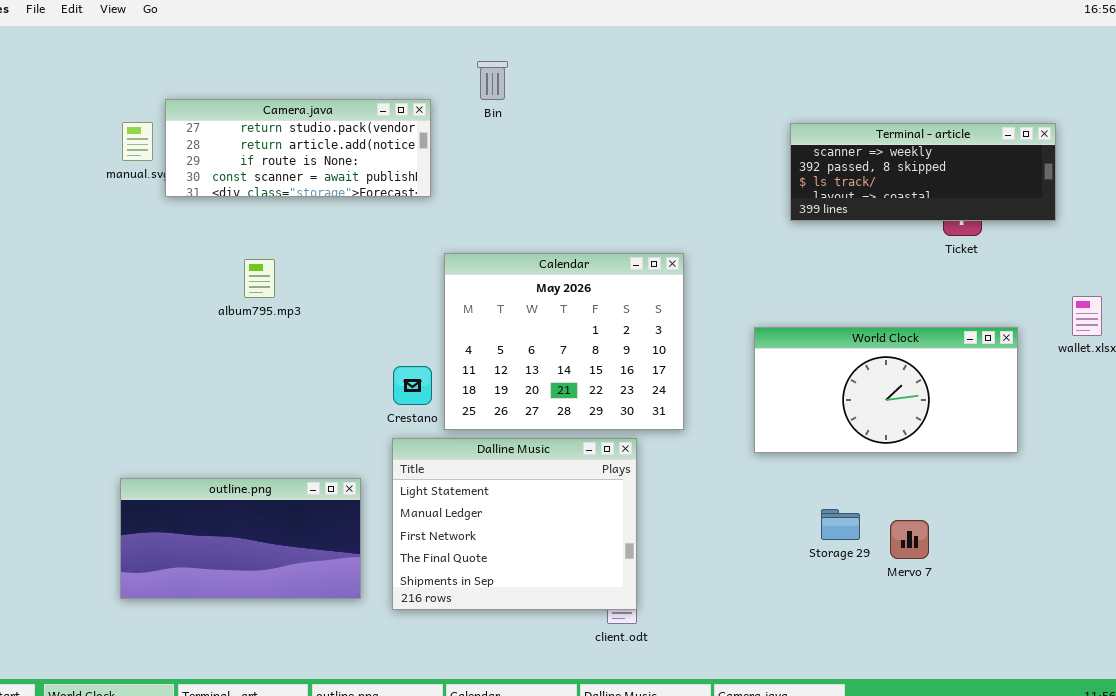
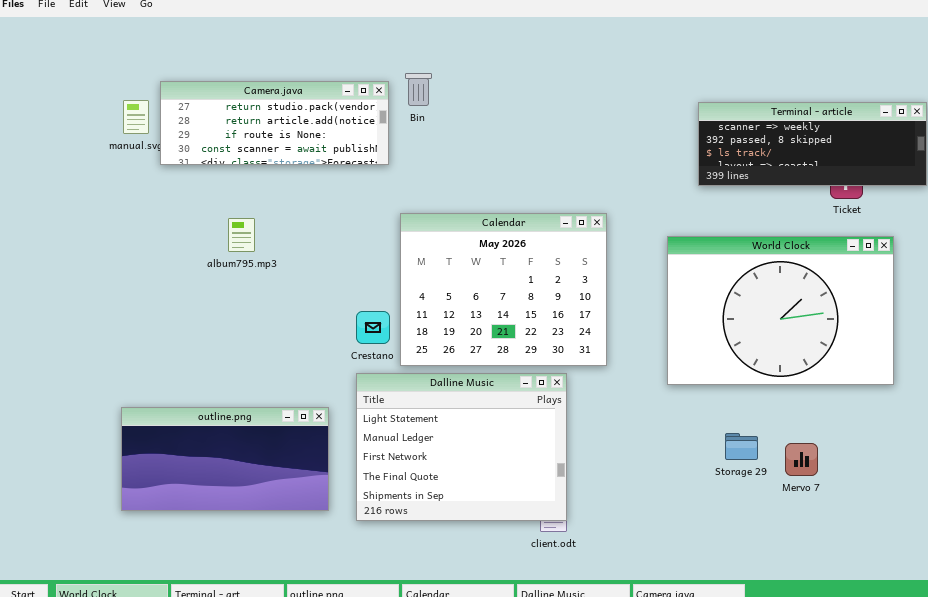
Bin: [477,61,508,100] -> [405,73,432,106], moved
World Clock: [754,327,1018,453] -> [667,236,894,385], resized

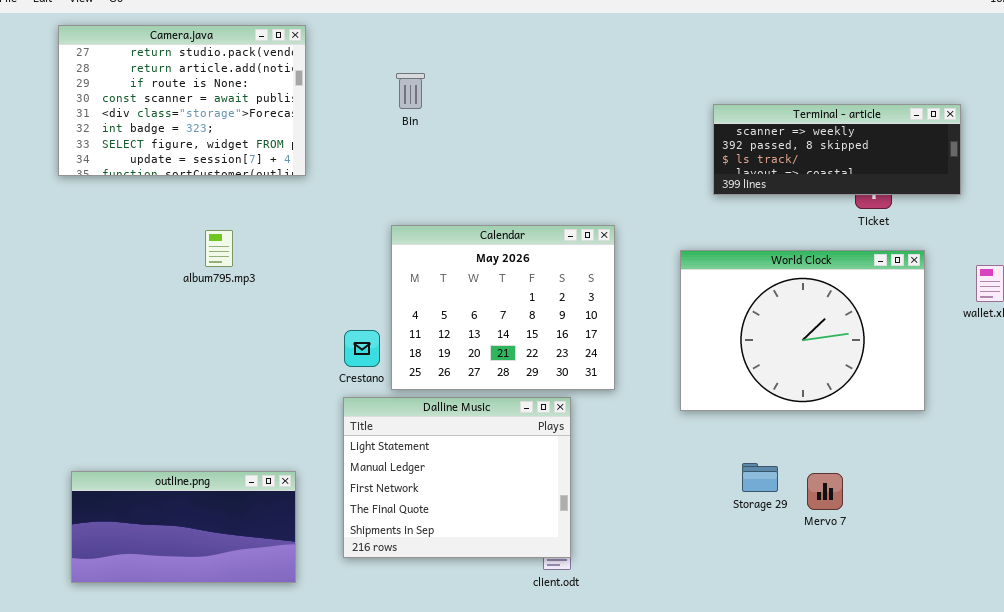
Camera.java: [160,81,389,165] -> [58,25,306,176], moved, resized
outline.png: [121,407,329,511] -> [71,471,296,583], moved

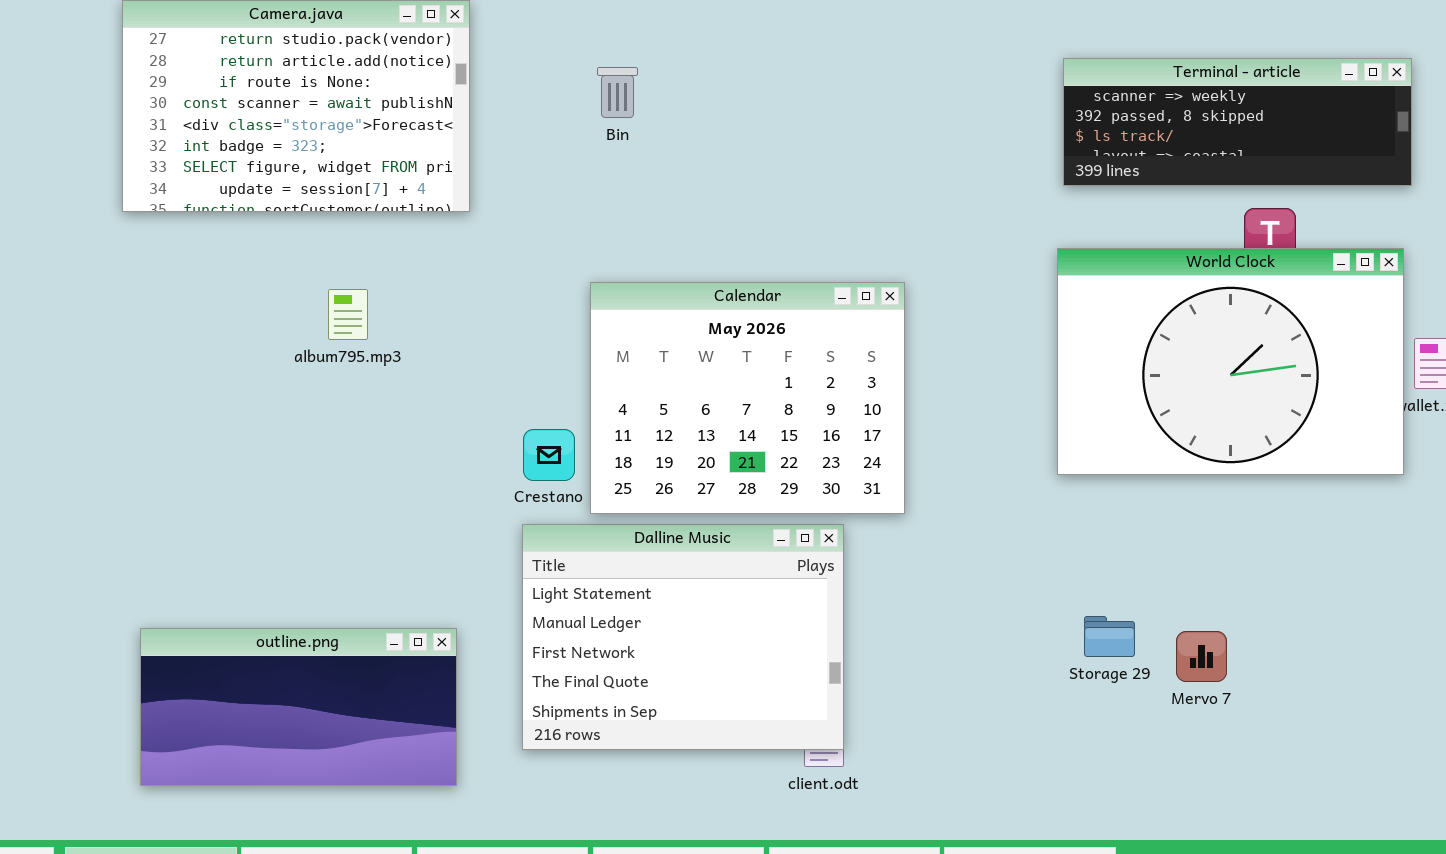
Terminal - article: [713,104,961,195] -> [1063,58,1412,186], moved
World Clock: [680,250,925,411] -> [1057,248,1404,475], moved

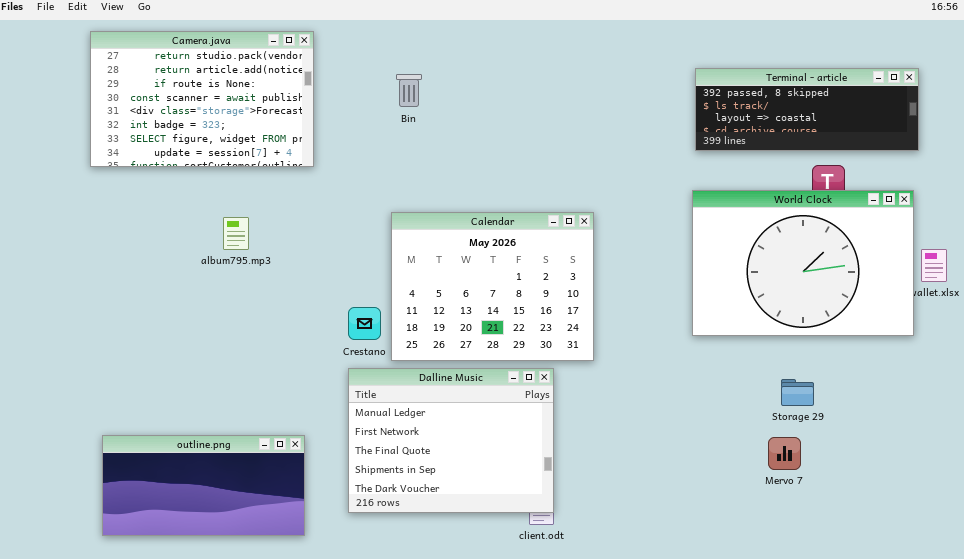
Terminal - article: [1063,58,1412,186] -> [695,68,919,151], scrolled down 1 row
Dalline Music: [522,524,844,750] -> [348,368,554,513], scrolled down 1 row
Storage 29: [1084,616,1135,657] -> [781,379,814,406], moved

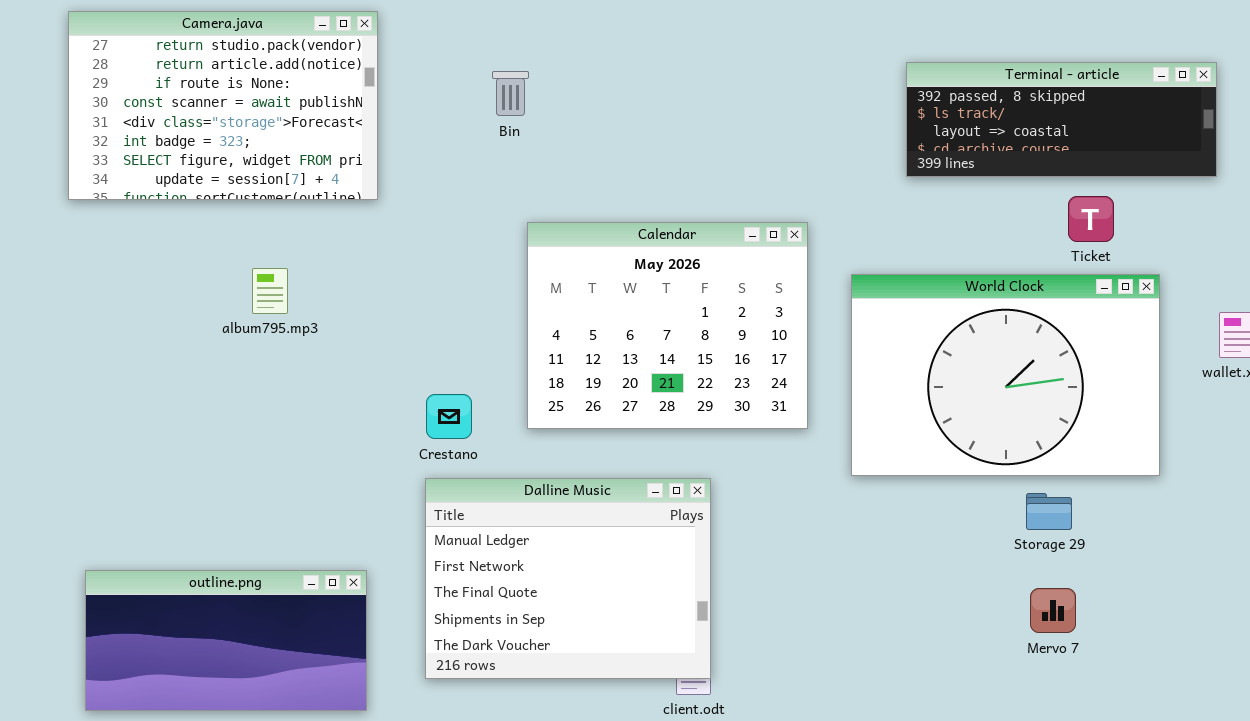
World Clock: [692,190,914,336] -> [851,274,1160,476], moved
Calendar: [391,212,594,361] -> [527,222,808,429], moved
Mervo 7: [768,437,801,470] -> [1030,588,1076,633], moved

